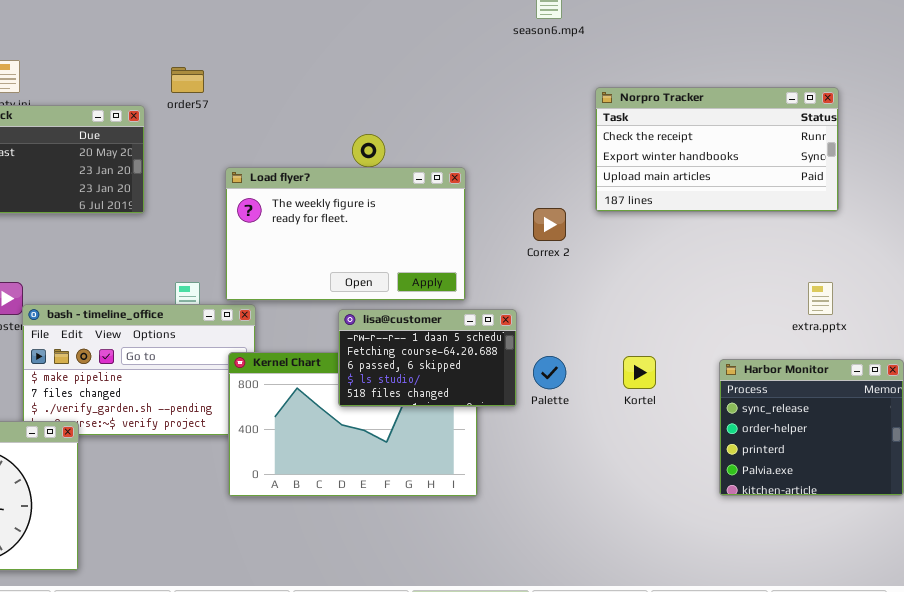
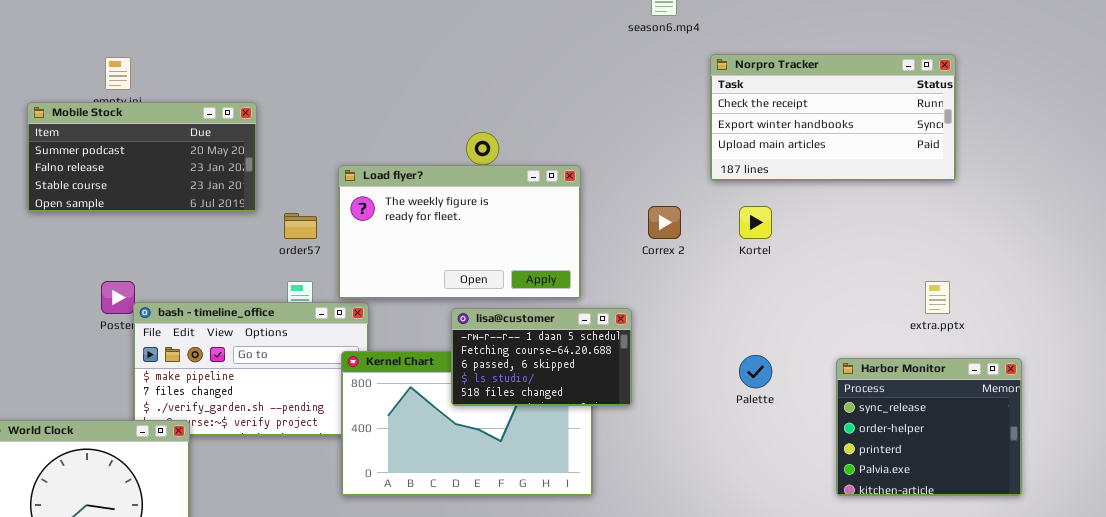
order57: [171,67,204,93] -> [284,213,317,239], moved
Norpro Tracker: [595,87,839,212] -> [710,54,956,181], moved
Palette: [533,356,566,389] -> [739,355,772,388], moved
Kortel: [623,356,656,389] -> [739,206,772,239], moved

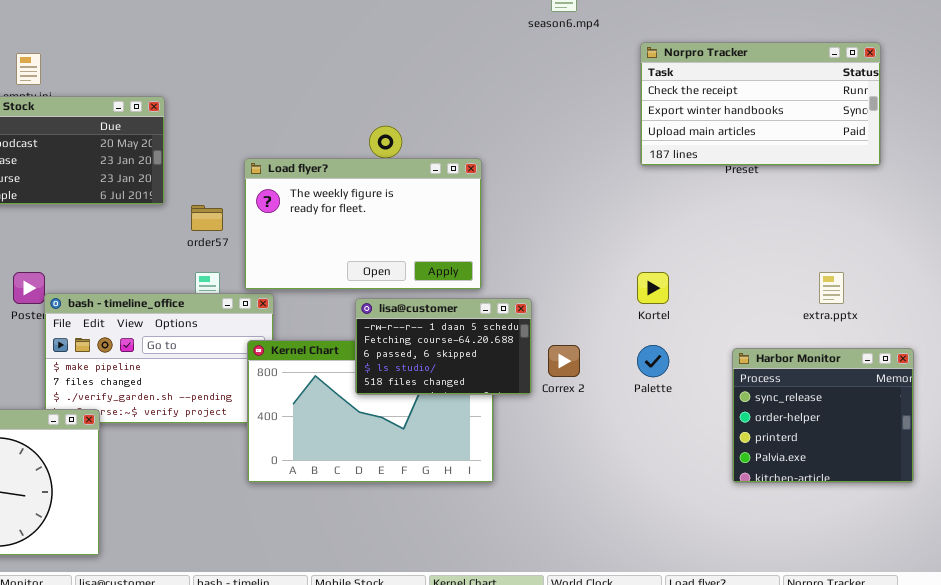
Norpro Tracker: [710,54,956,181] -> [640,42,881,166], moved
Correx 2: [648,206,681,239] -> [548,345,580,377], moved
Kortel: [739,206,772,239] -> [637,272,669,304], moved

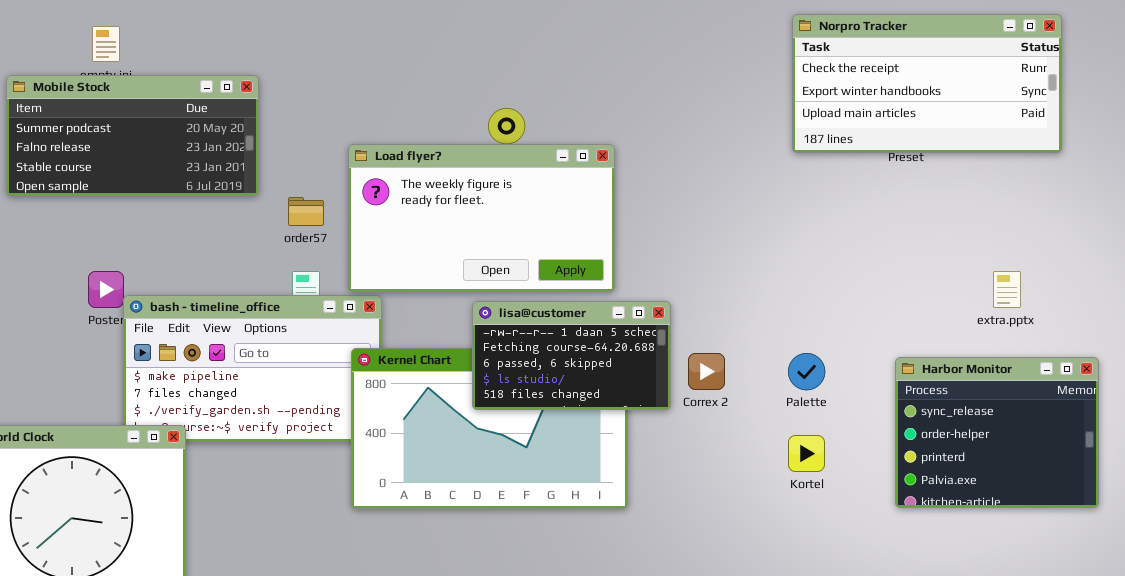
Kortel: [637,272,669,304] -> [788,435,825,472], moved

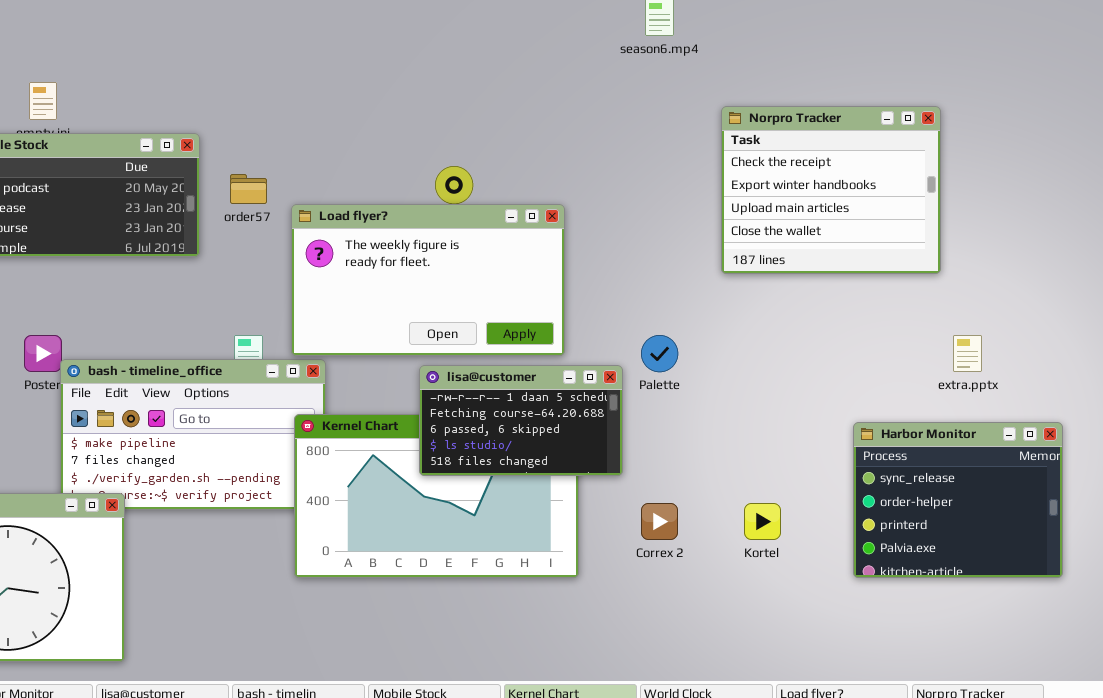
Norpro Tracker: [792,14,1062,153] -> [721,106,941,274], moved, resized
order57: [288,197,324,226] -> [230,174,267,204], moved
Correx 2: [688,353,725,390] -> [641,503,678,540], moved
Palette: [788,353,825,390] -> [641,335,678,372], moved

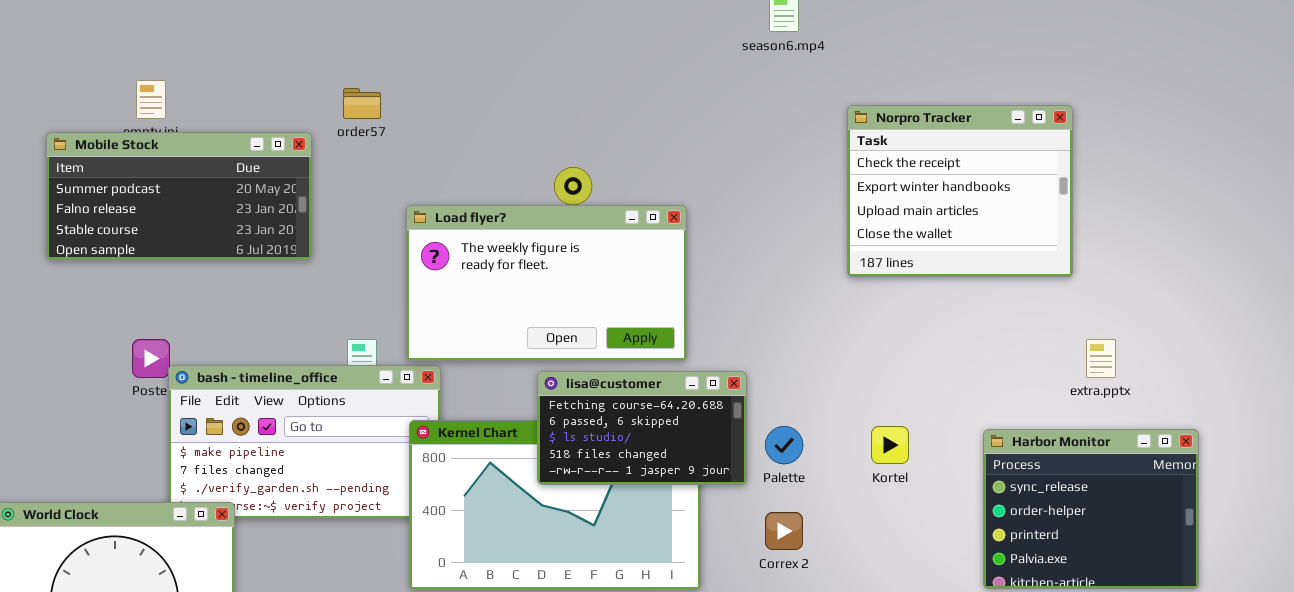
order57: [230,174,267,204] -> [343,88,381,119], moved
Palette: [641,335,678,372] -> [765,426,803,464], moved
lisa@customer: [419,365,623,476] -> [537,371,747,485], scrolled down 1 row
Kortel: [744,503,781,540] -> [871,426,909,464], moved

